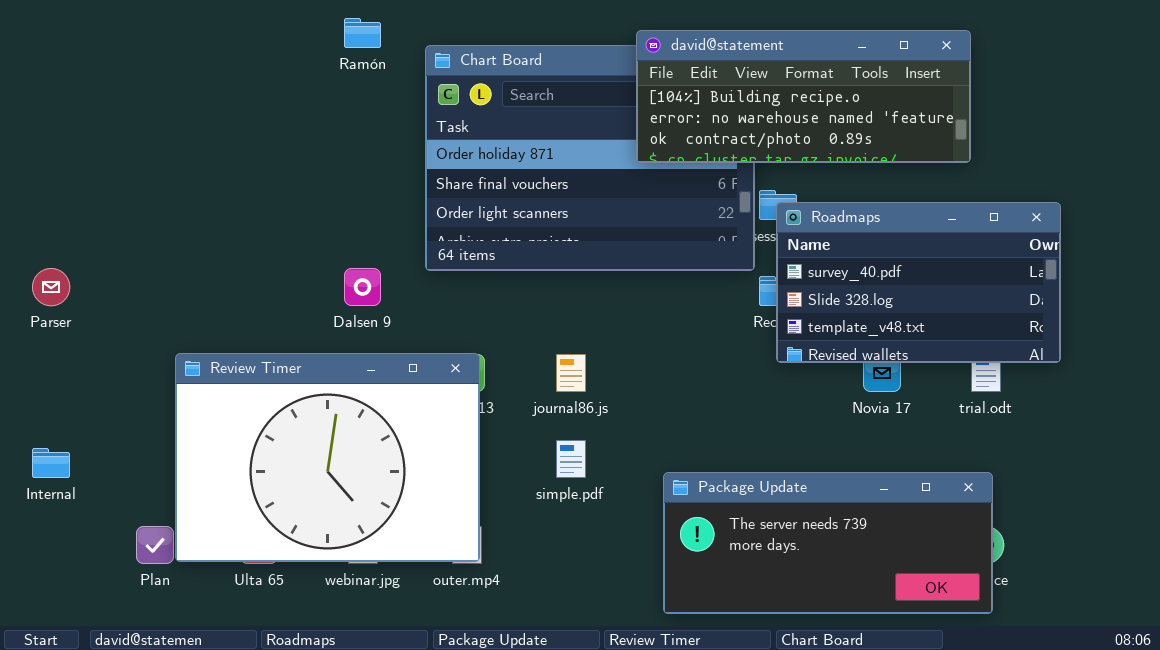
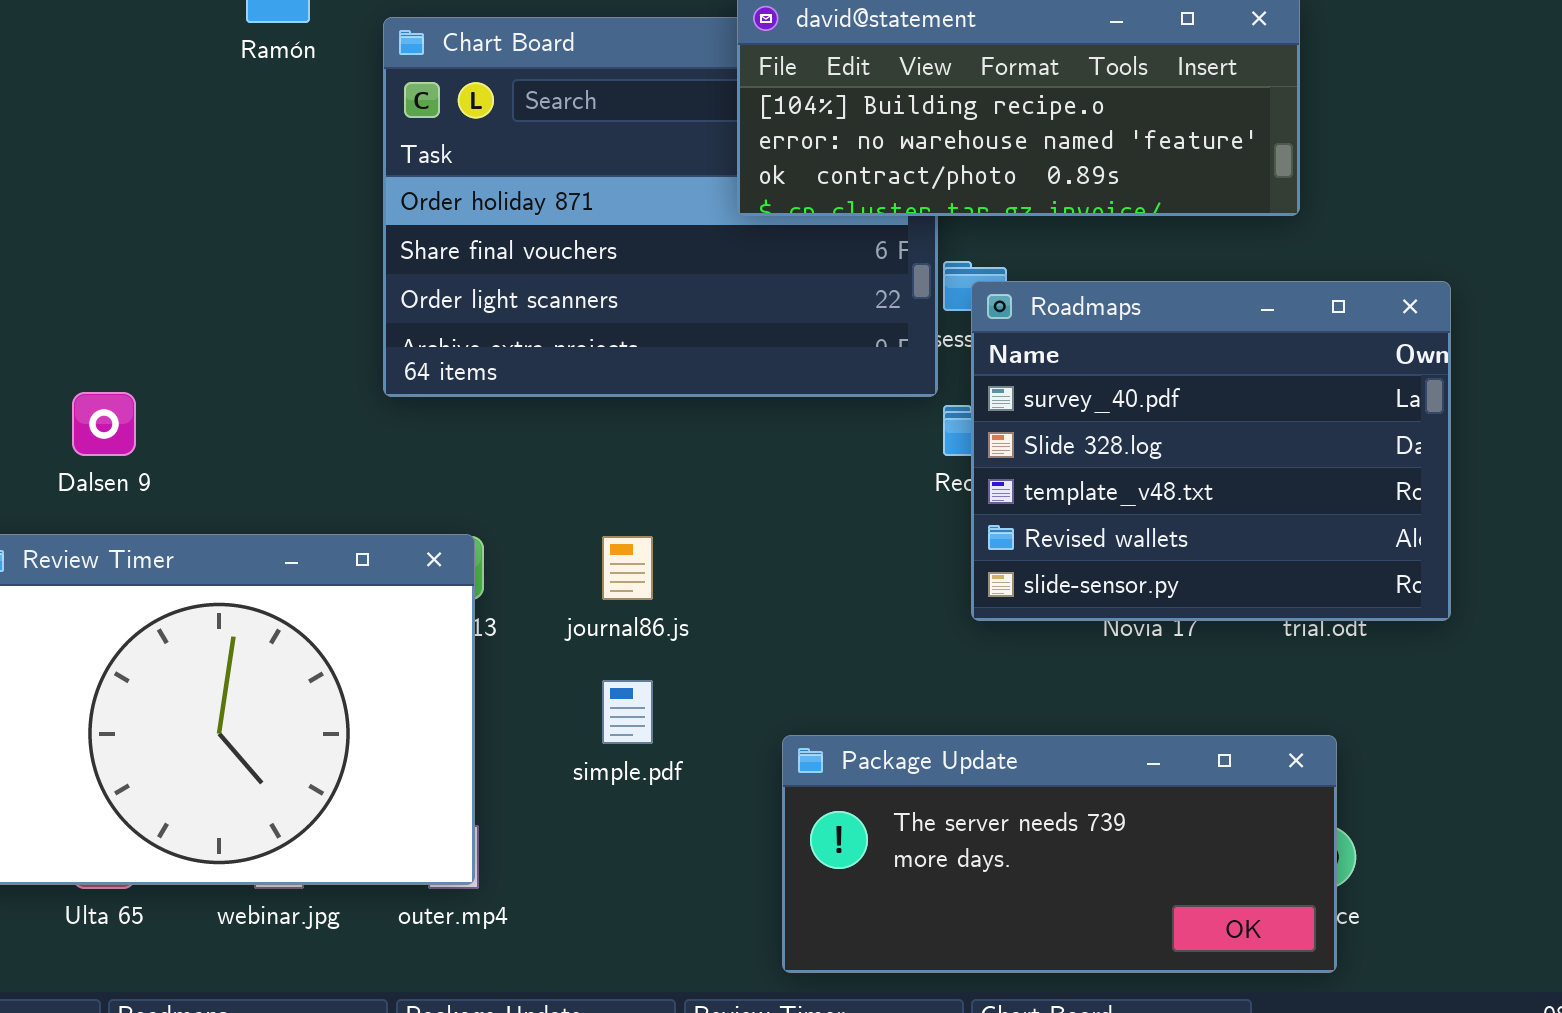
Roadmaps: [776,202,1061,363] -> [971,281,1451,621], resized
Dalsen 9: [344,268,381,306] -> [72,392,136,456], moved

